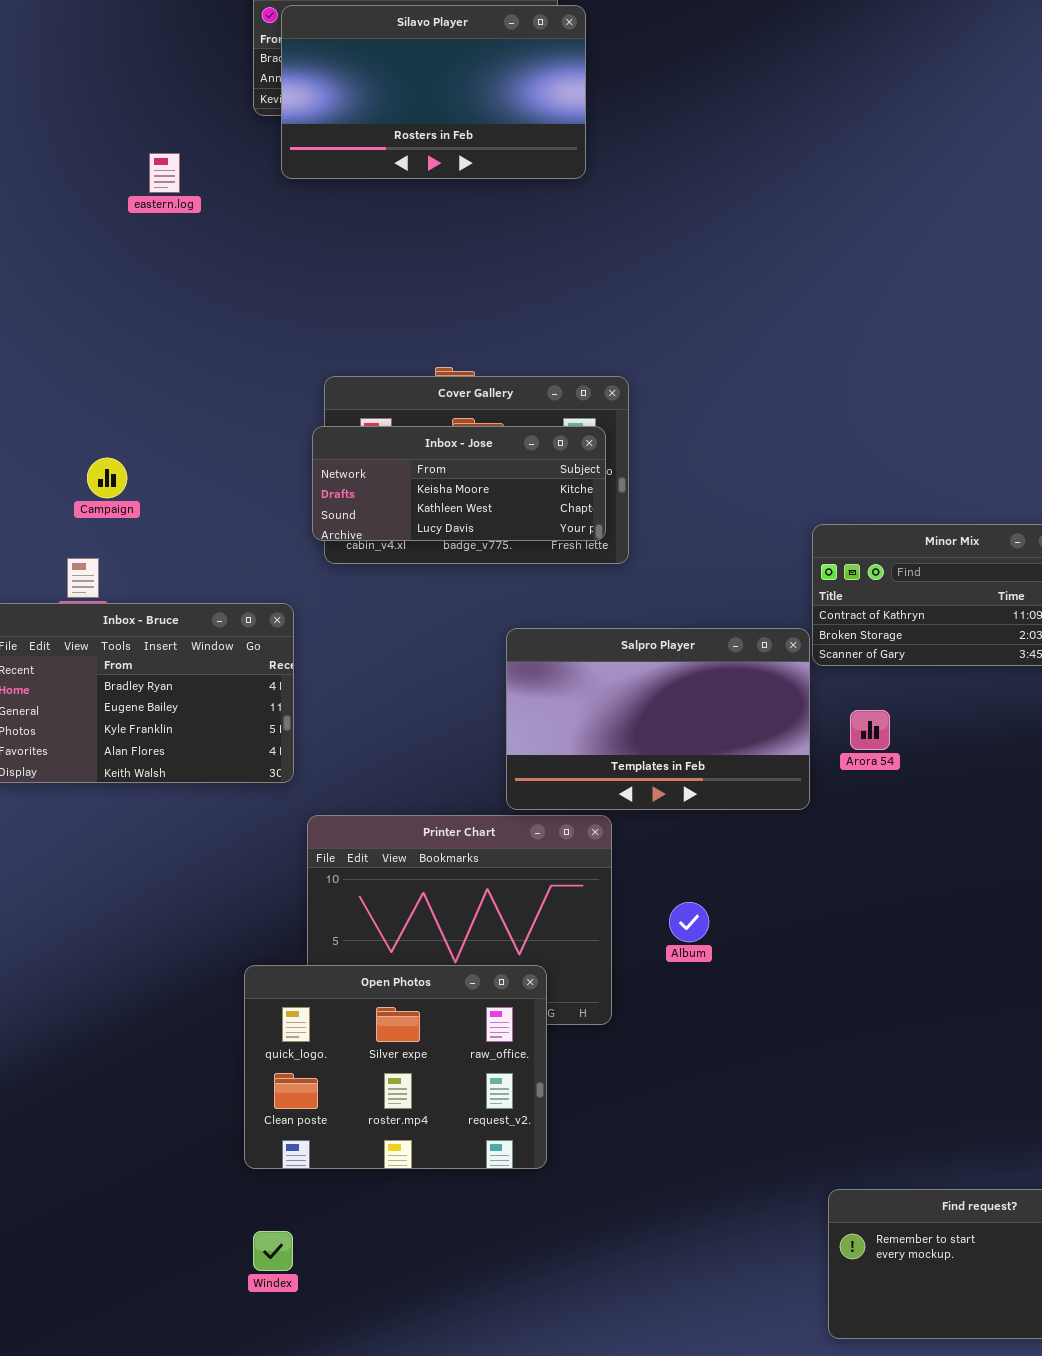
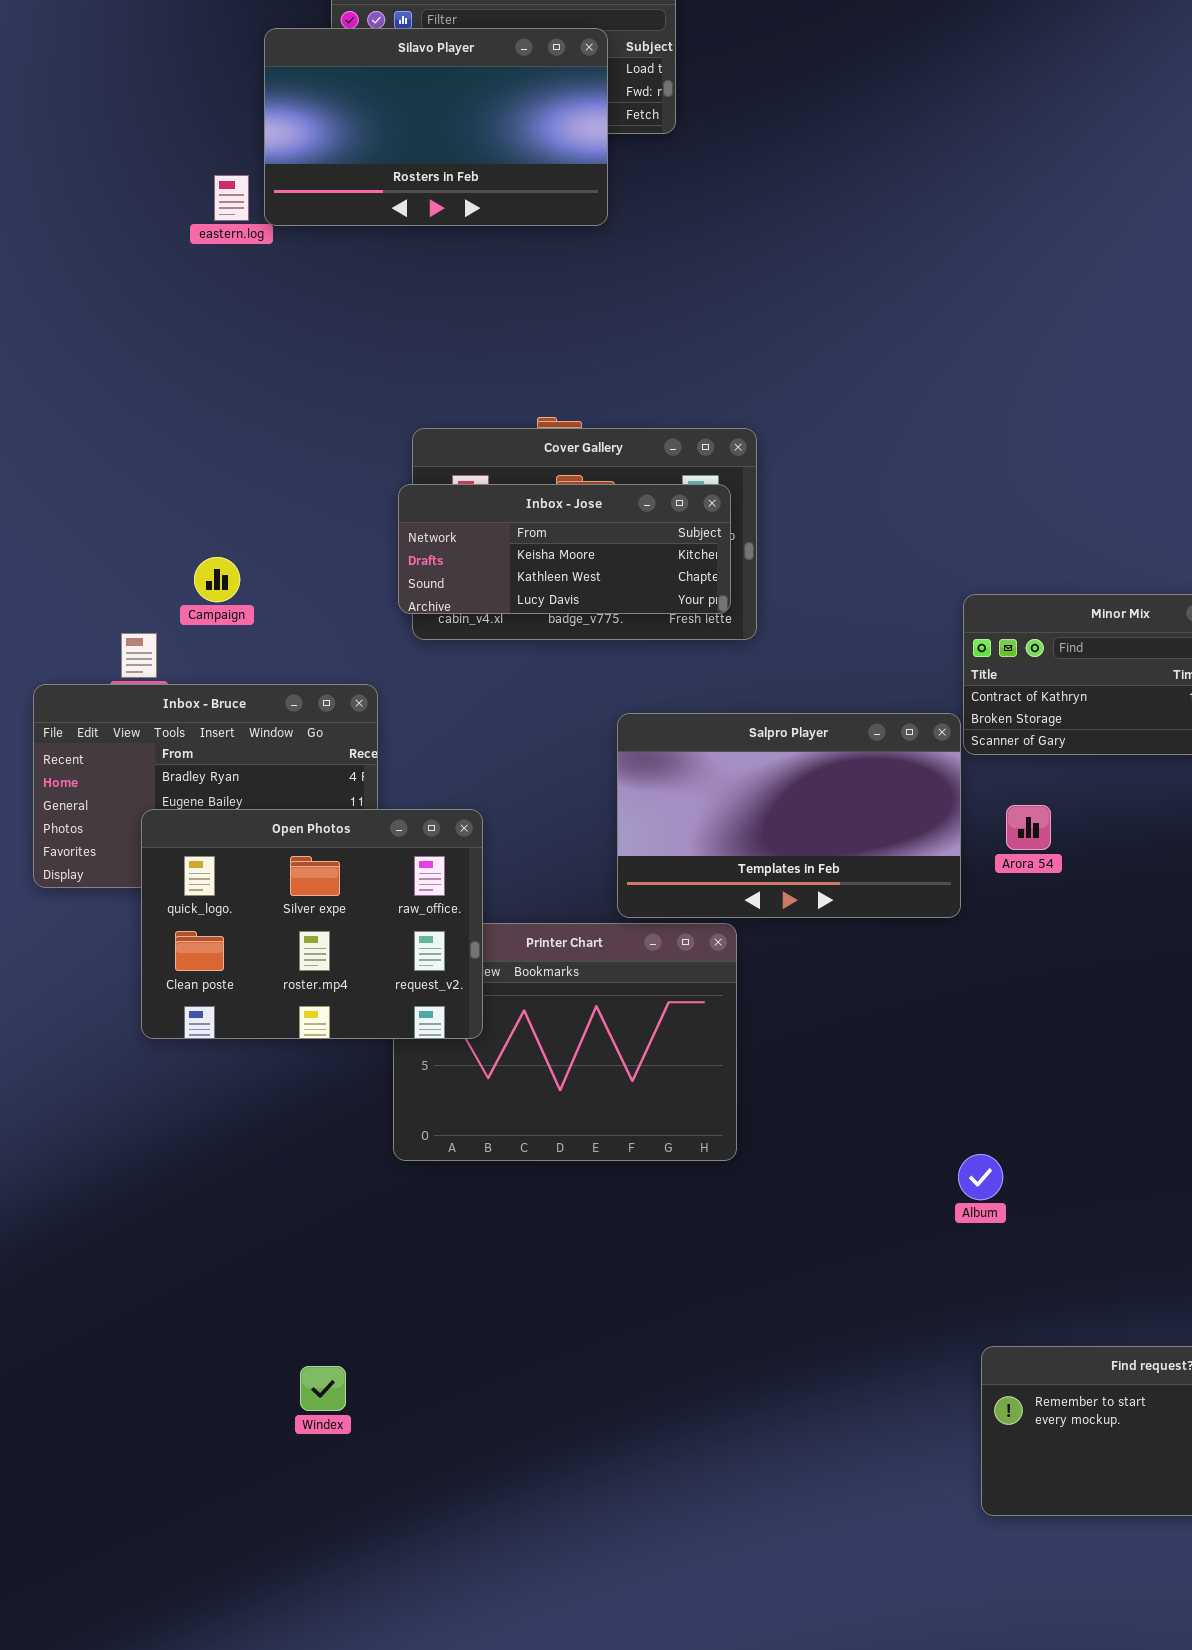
Silavo Player: [281,5,586,179] -> [264,28,608,226], moved
Campaign: [87,458,127,498] -> [194,557,240,602], moved
Album: [669,902,709,942] -> [958,1154,1003,1200], moved
Open Photos: [244,965,547,1169] -> [141,809,483,1039], moved
Windex: [253,1231,293,1271] -> [300,1366,346,1411], moved

